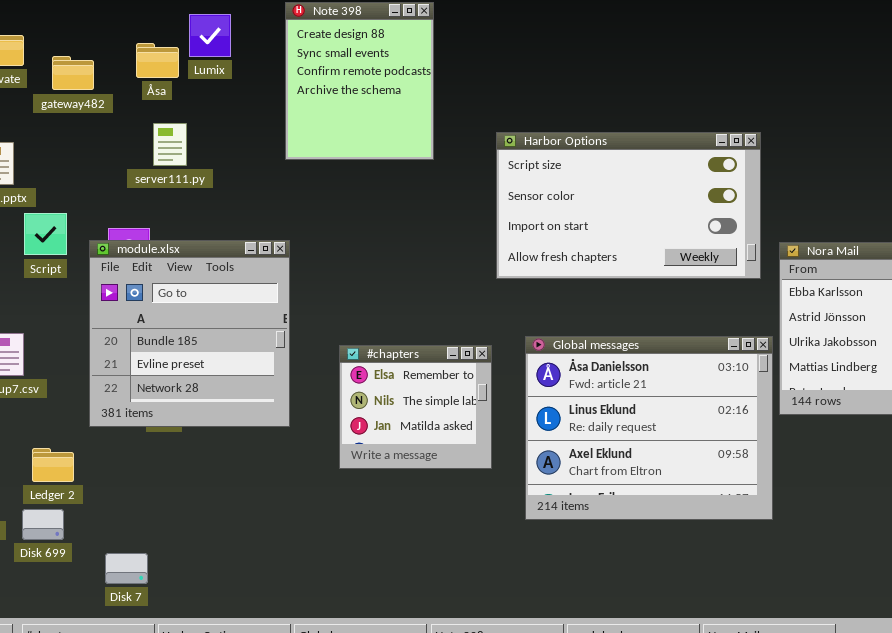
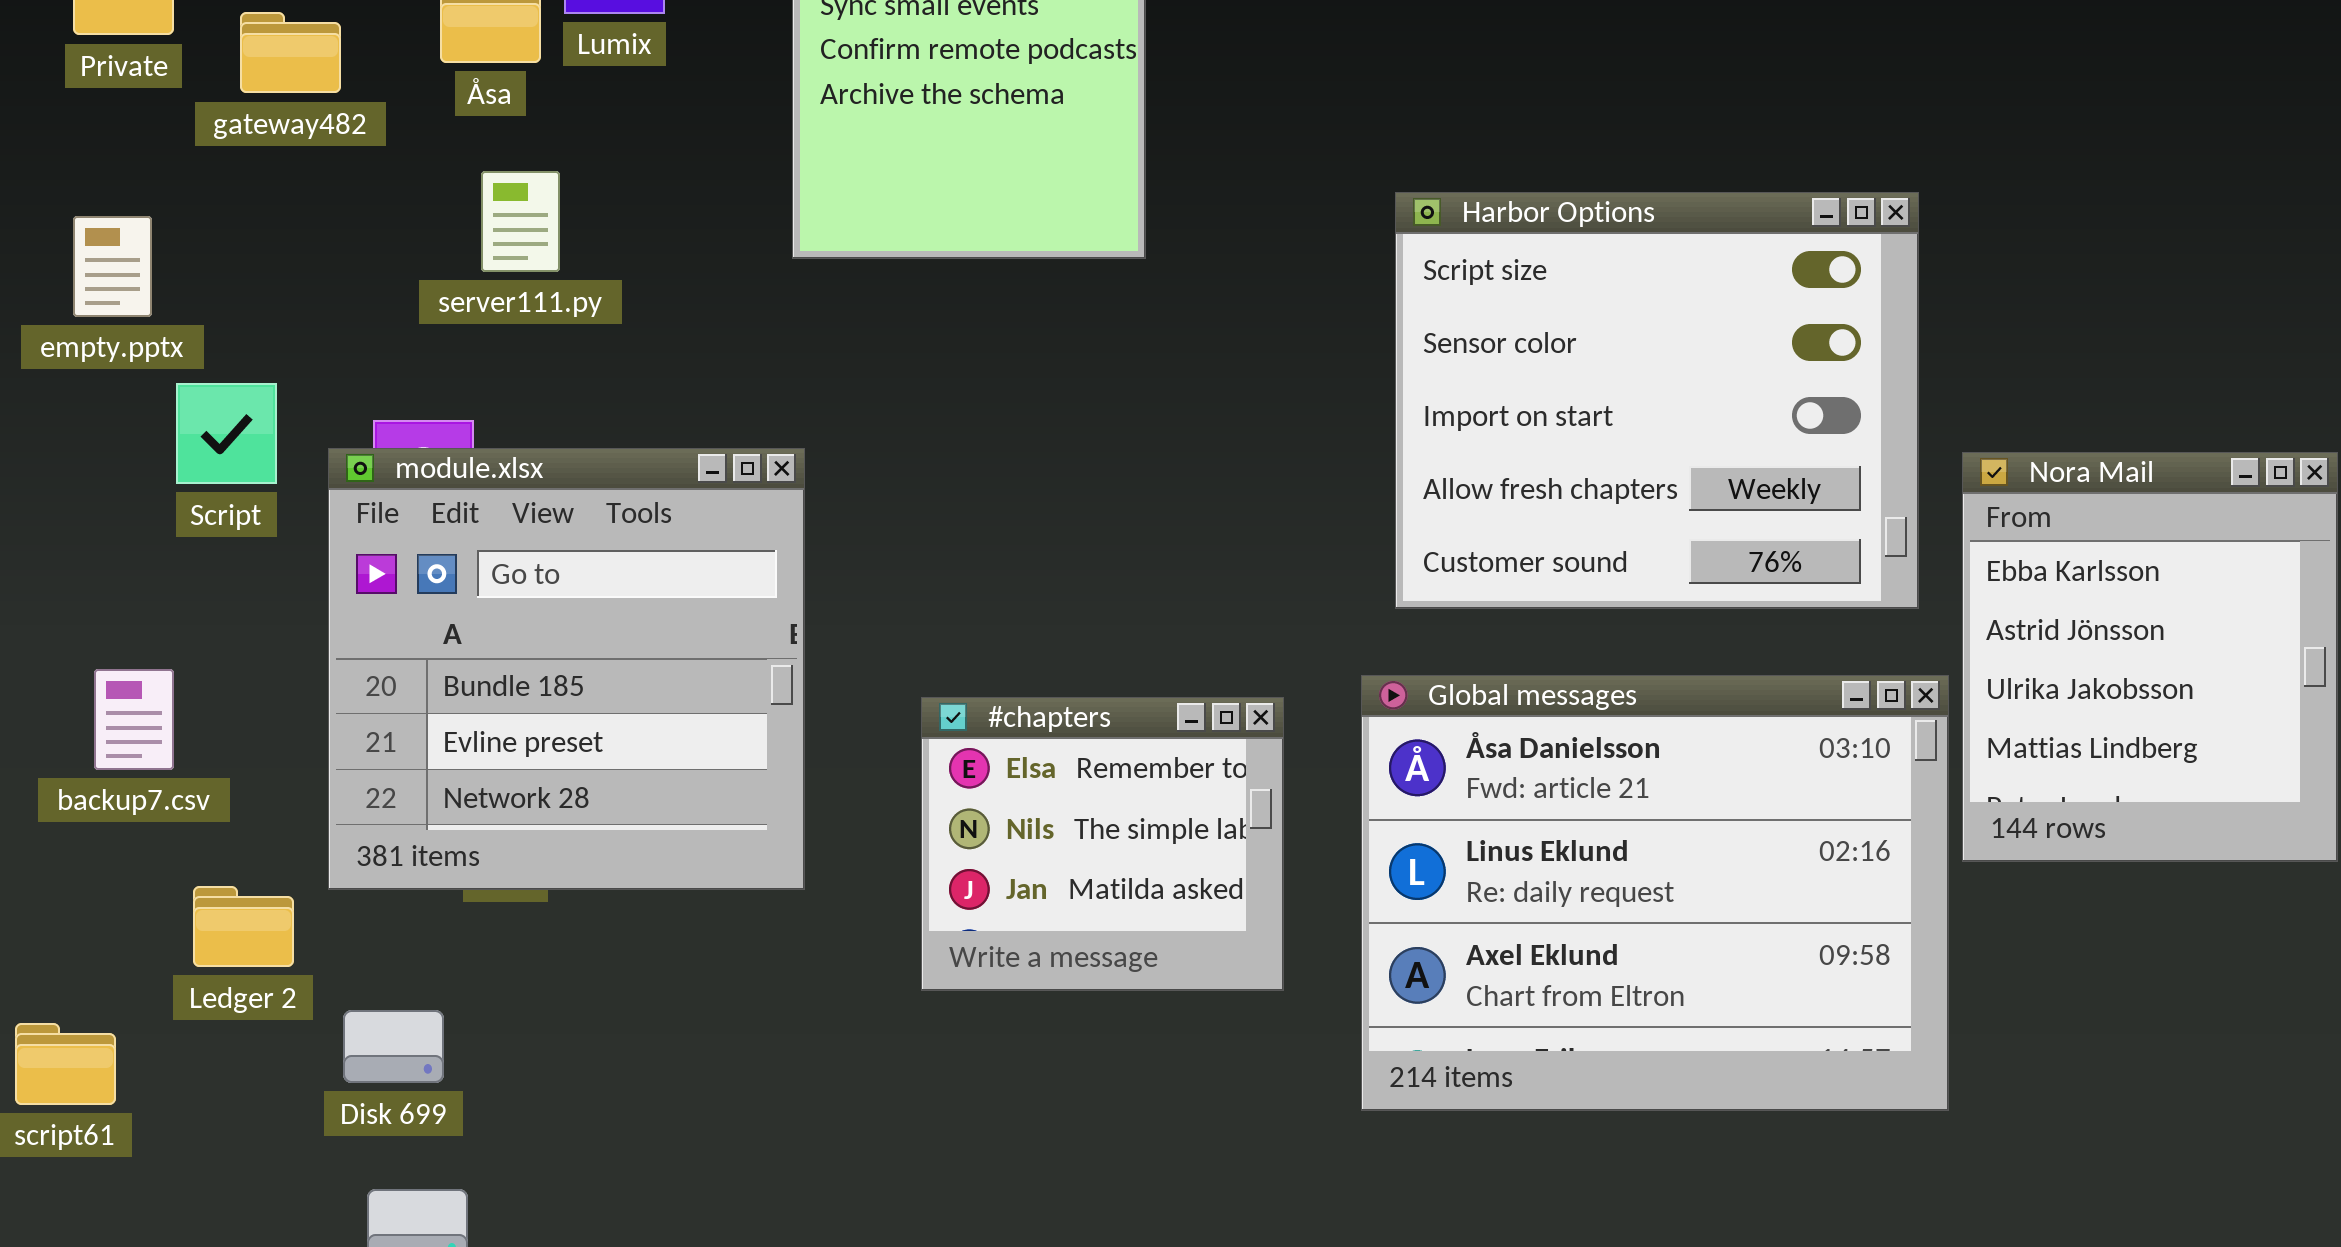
Harbor Options: [496,132,761,279] -> [1395,192,1919,609], resized
Ledger 2: [32,448,74,482] -> [193,886,294,967], moved
Disk 699: [22,509,64,540] -> [343,1010,444,1083], moved

